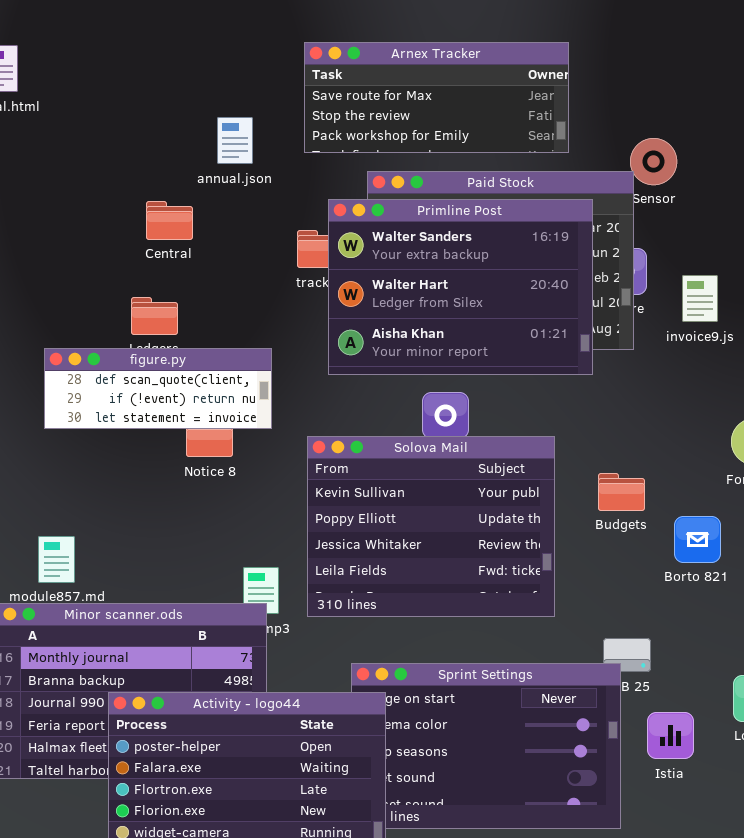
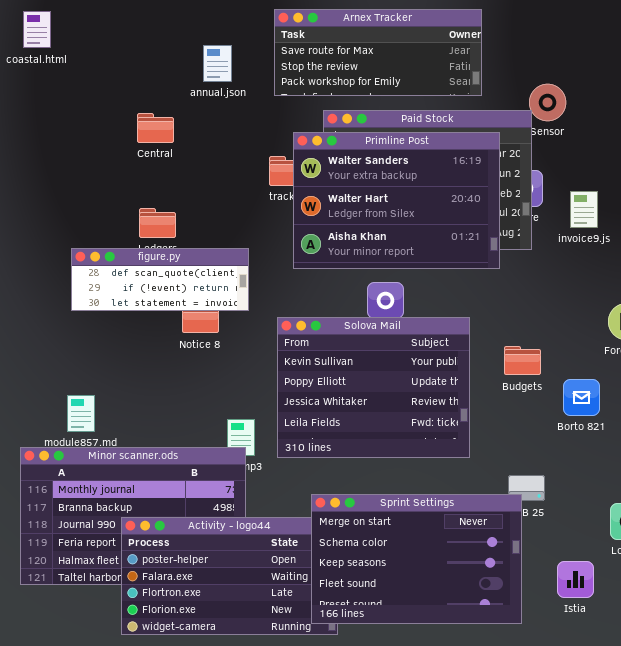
annual.json: [217,117,253,164] -> [203,45,232,82], moved
Central: [146,201,193,240] -> [137,113,174,143], moved
Sprint Settings: [351,663,621,829] -> [311,494,522,624], raised
Istia: [647,712,694,759] -> [557,561,594,598], moved

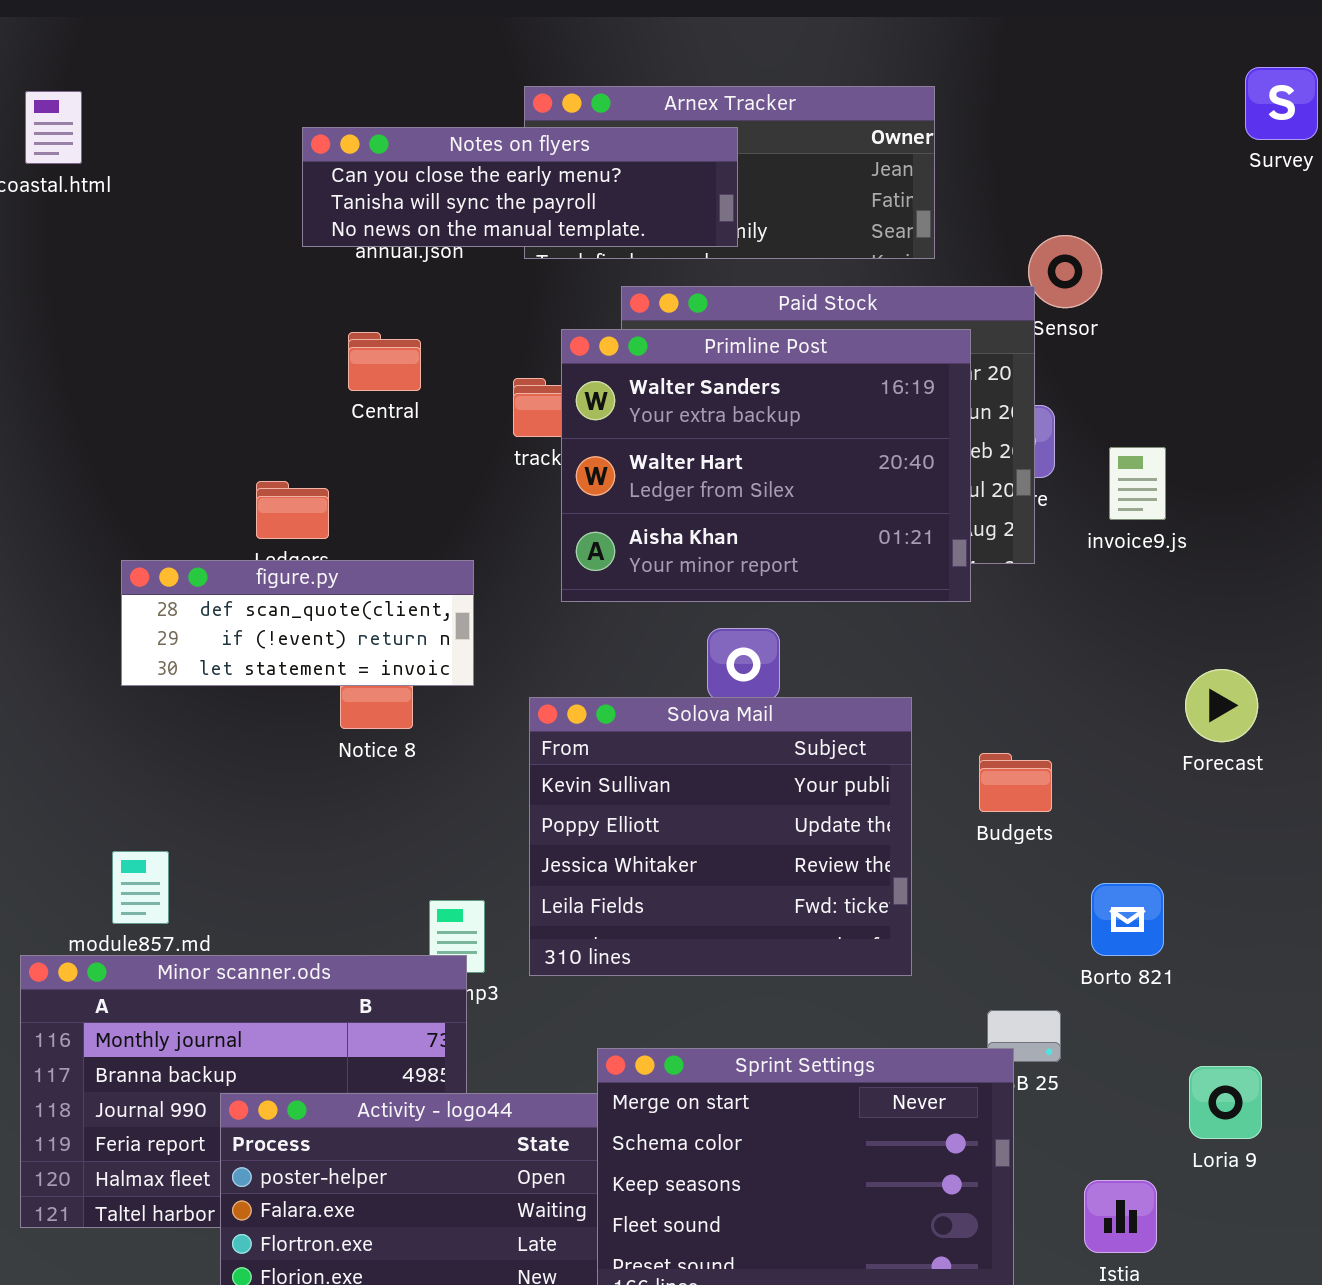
Notes on flyers: none -> [302,127,738,247], opened
Central: [137,113,174,143] -> [348,332,421,391], moved
Borto 821: [563,379,600,416] -> [1091,883,1164,956], moved

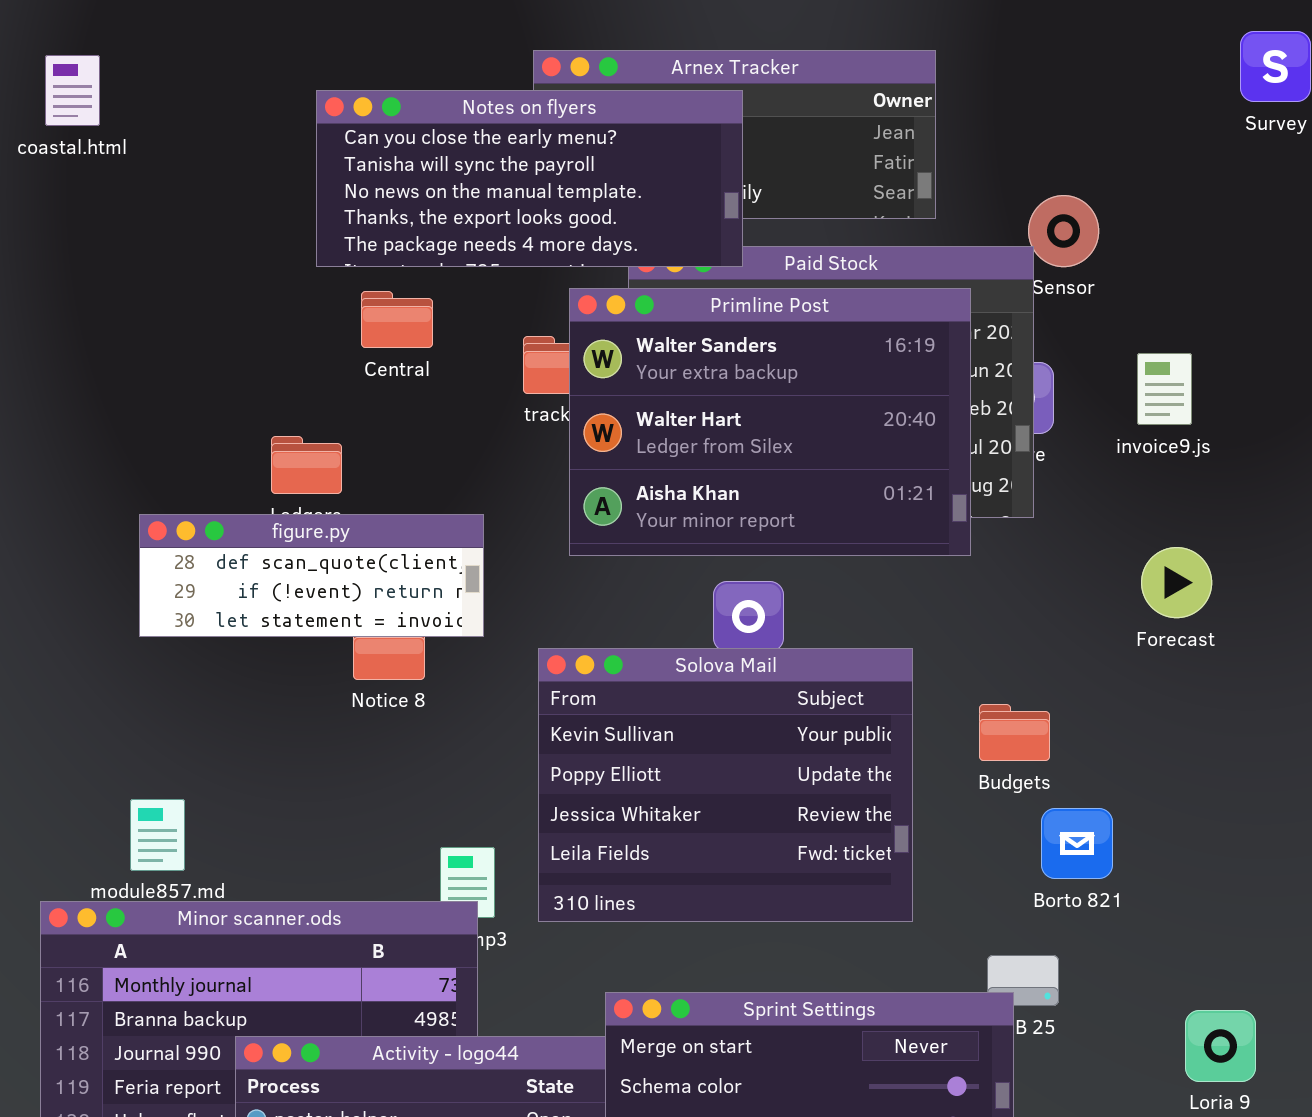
Notes on flyers: [302,127,738,247] -> [316,90,743,267], resized
invoice9.js: [1109,447,1166,520] -> [1137,353,1192,425], moved
Forecast: [1185,669,1258,742] -> [1141,547,1212,618], moved
Borto 821: [1091,883,1164,956] -> [1041,808,1113,879], moved

